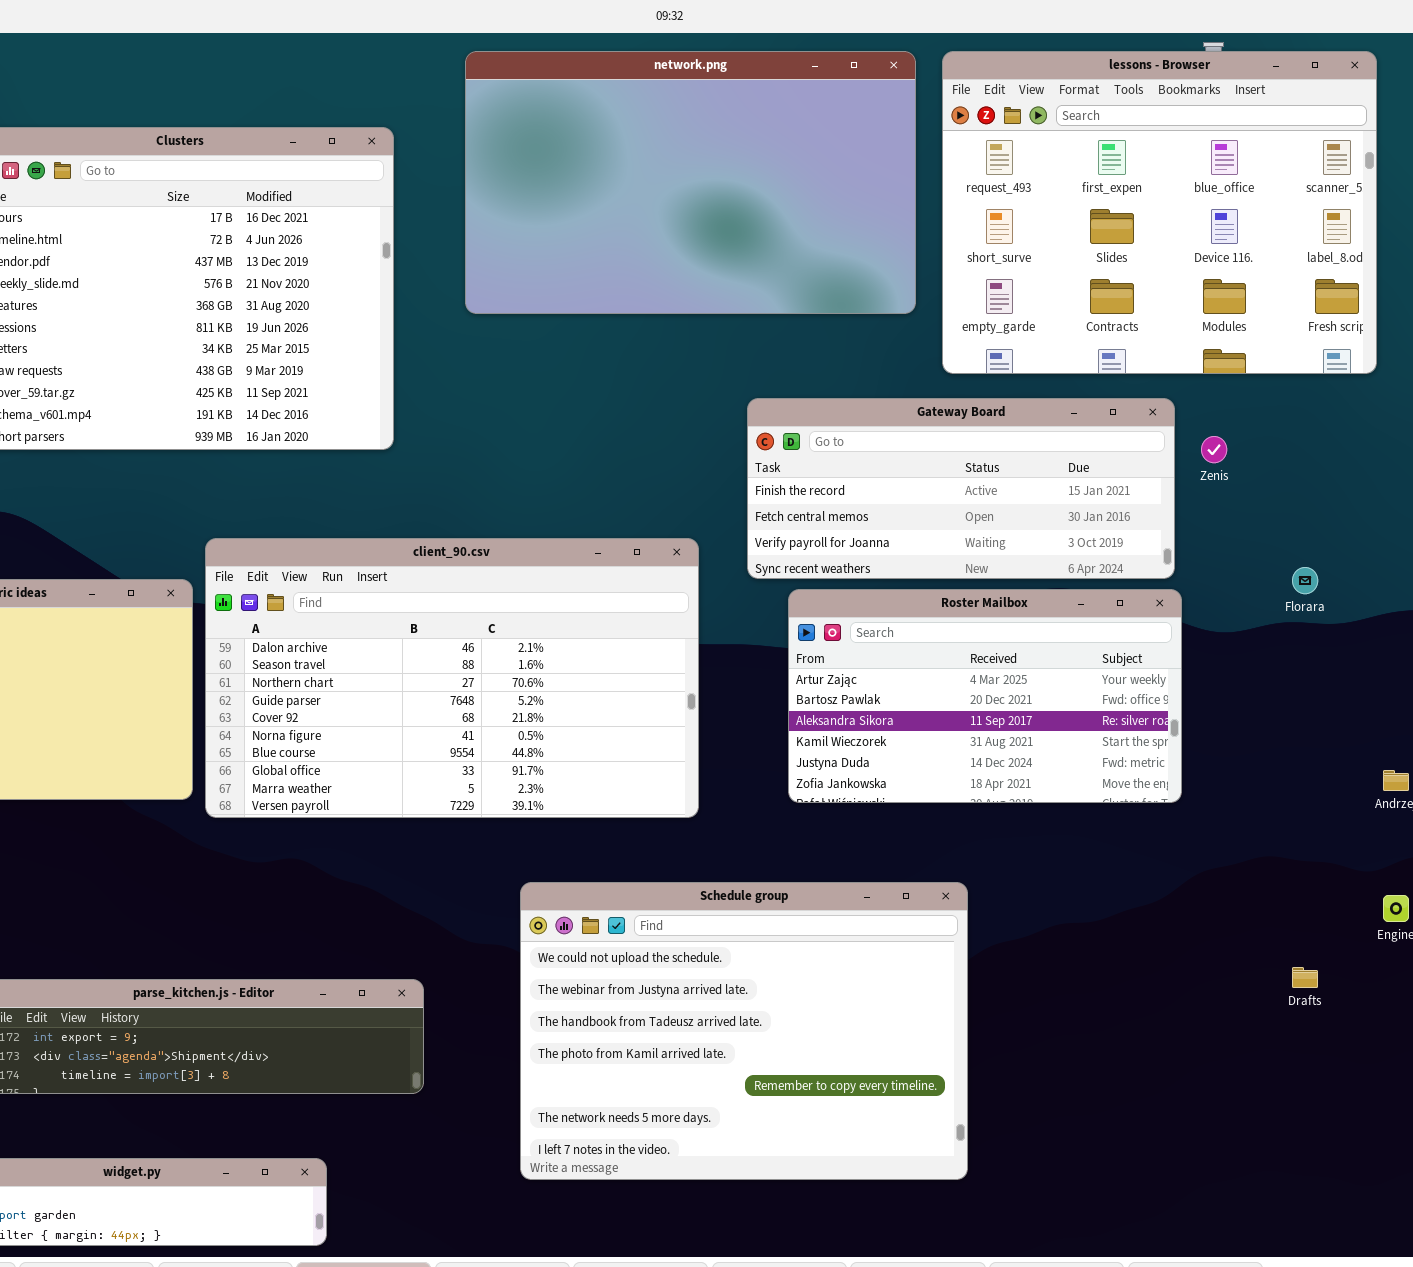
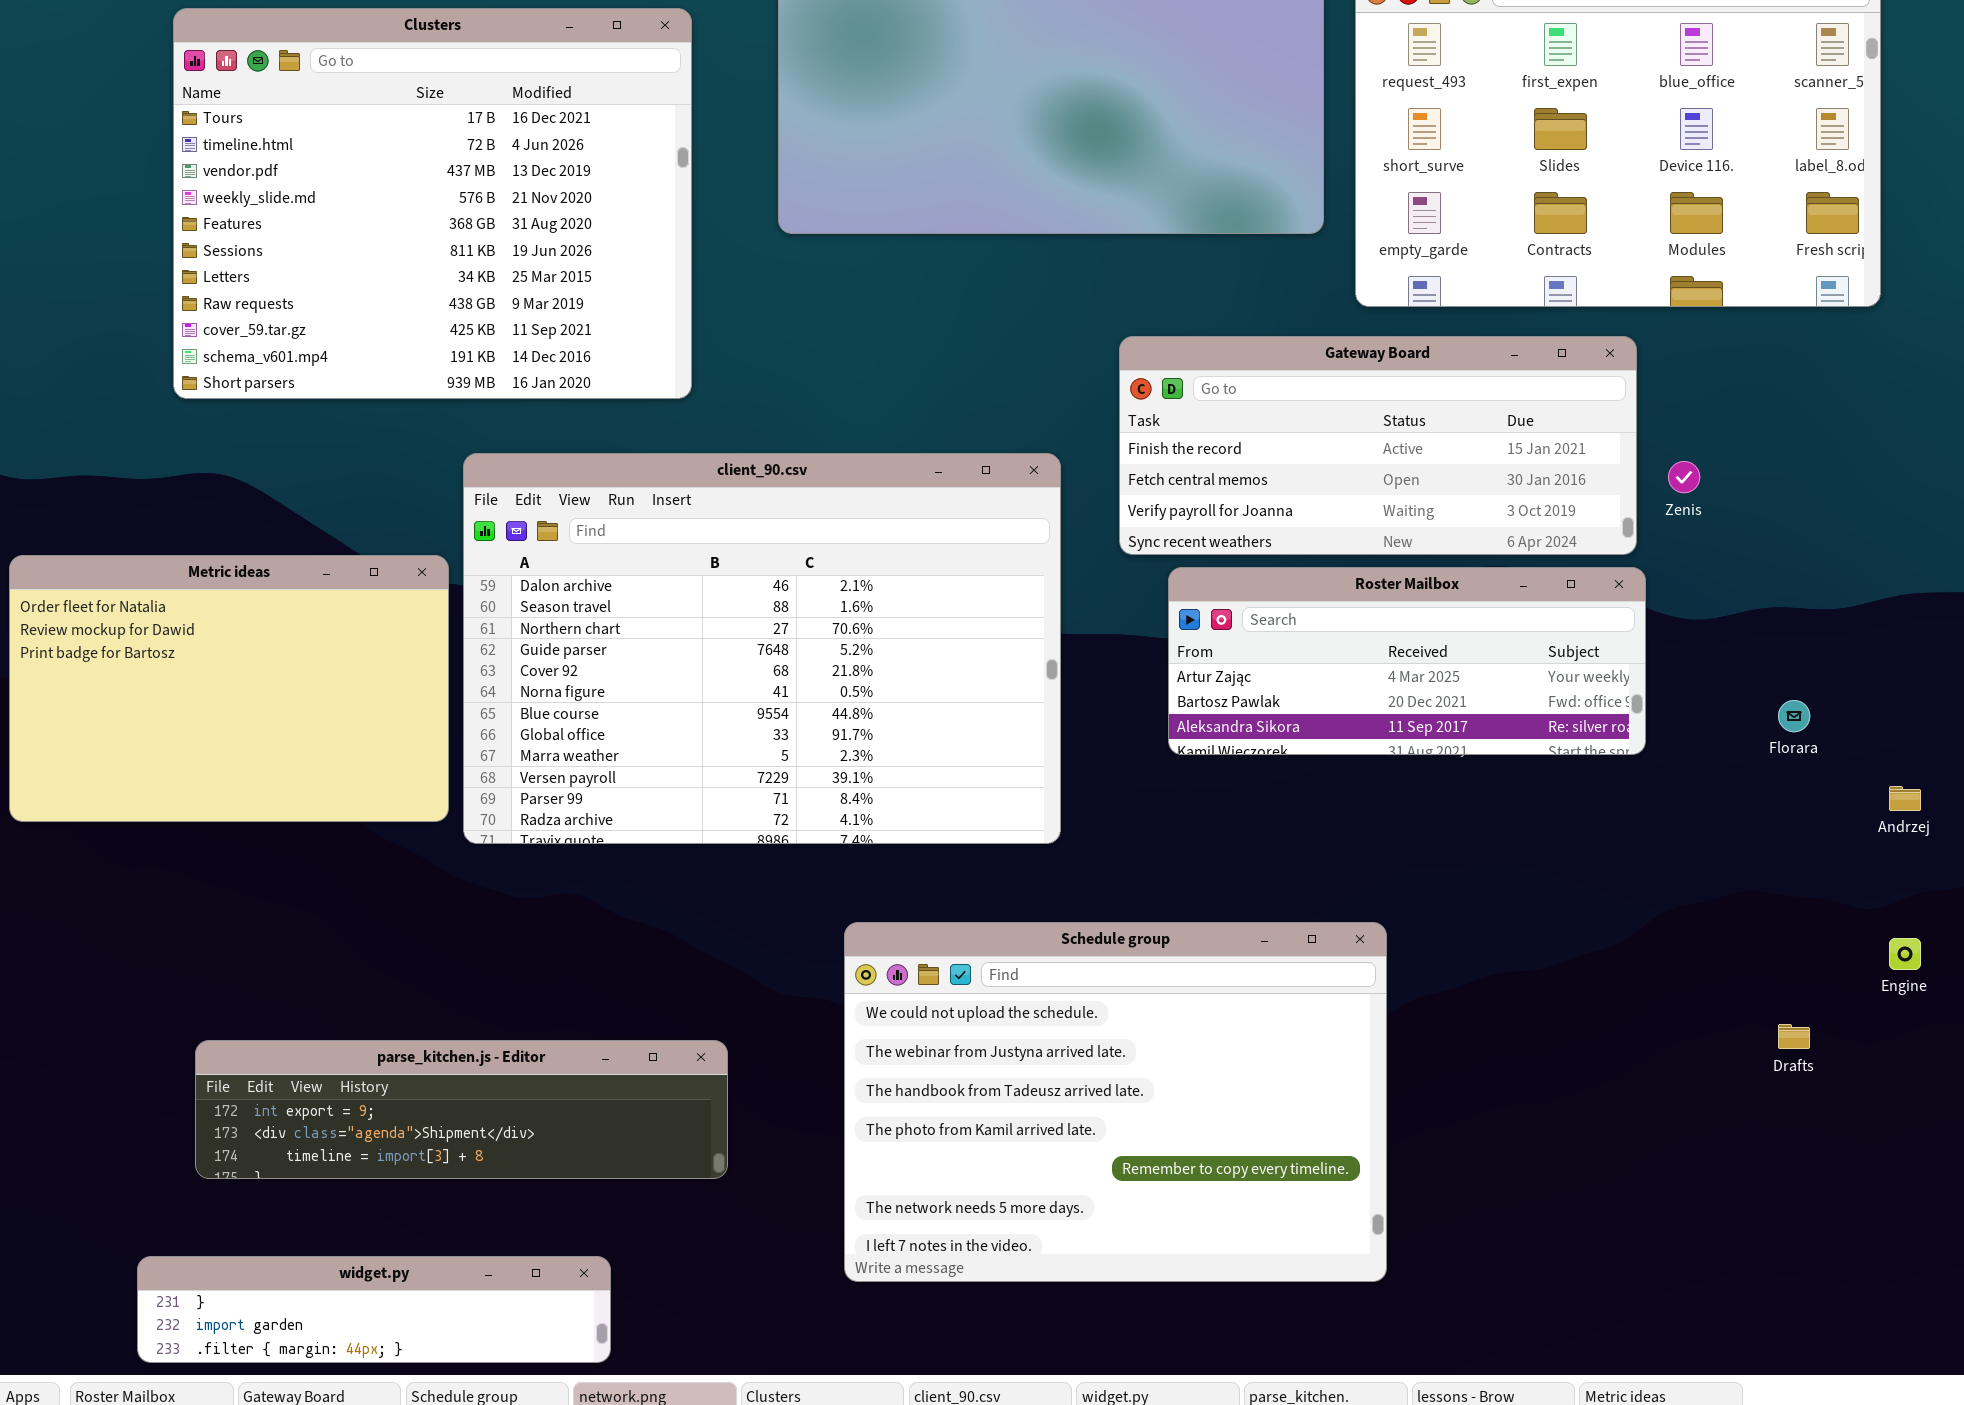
Zenis: [1201,436,1227,463] -> [1668,461,1700,493], moved
client_90.csv: [205,538,699,818] -> [463,453,1061,844], resized
Florara: [1292,567,1318,594] -> [1778,700,1810,732], moved
Roster Mailbox: [788,589,1182,803] -> [1168,567,1646,755], resized

